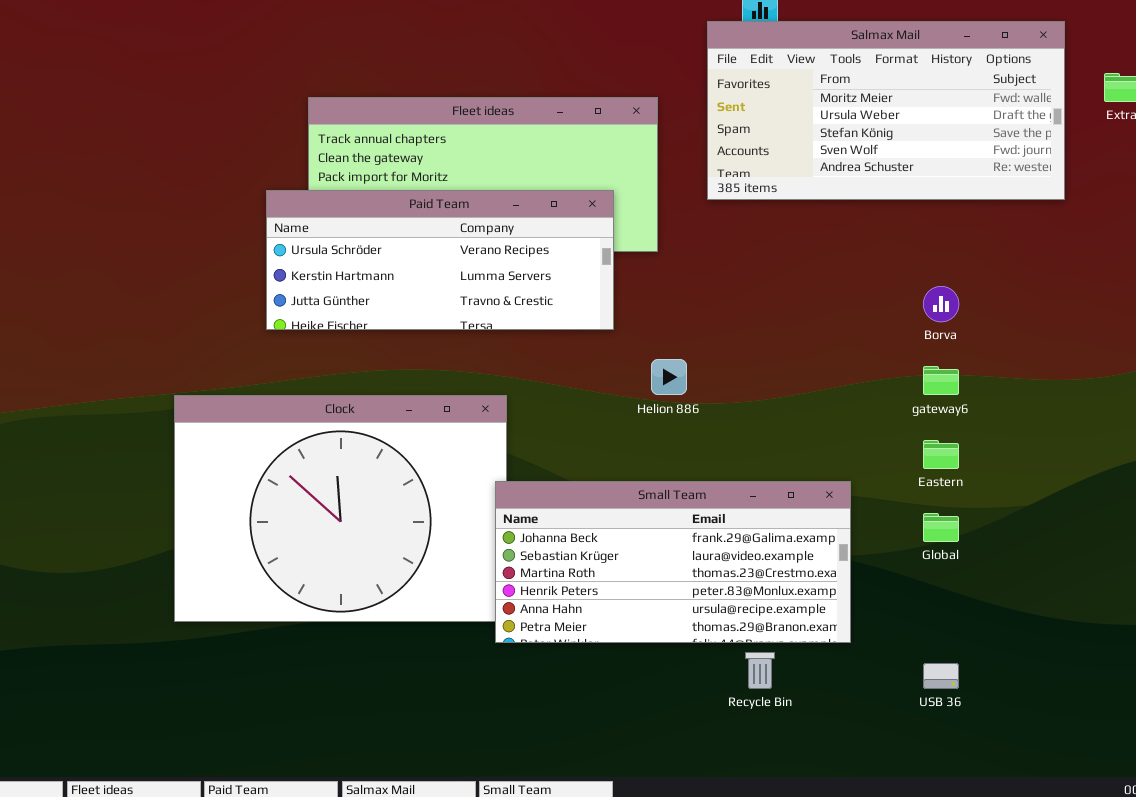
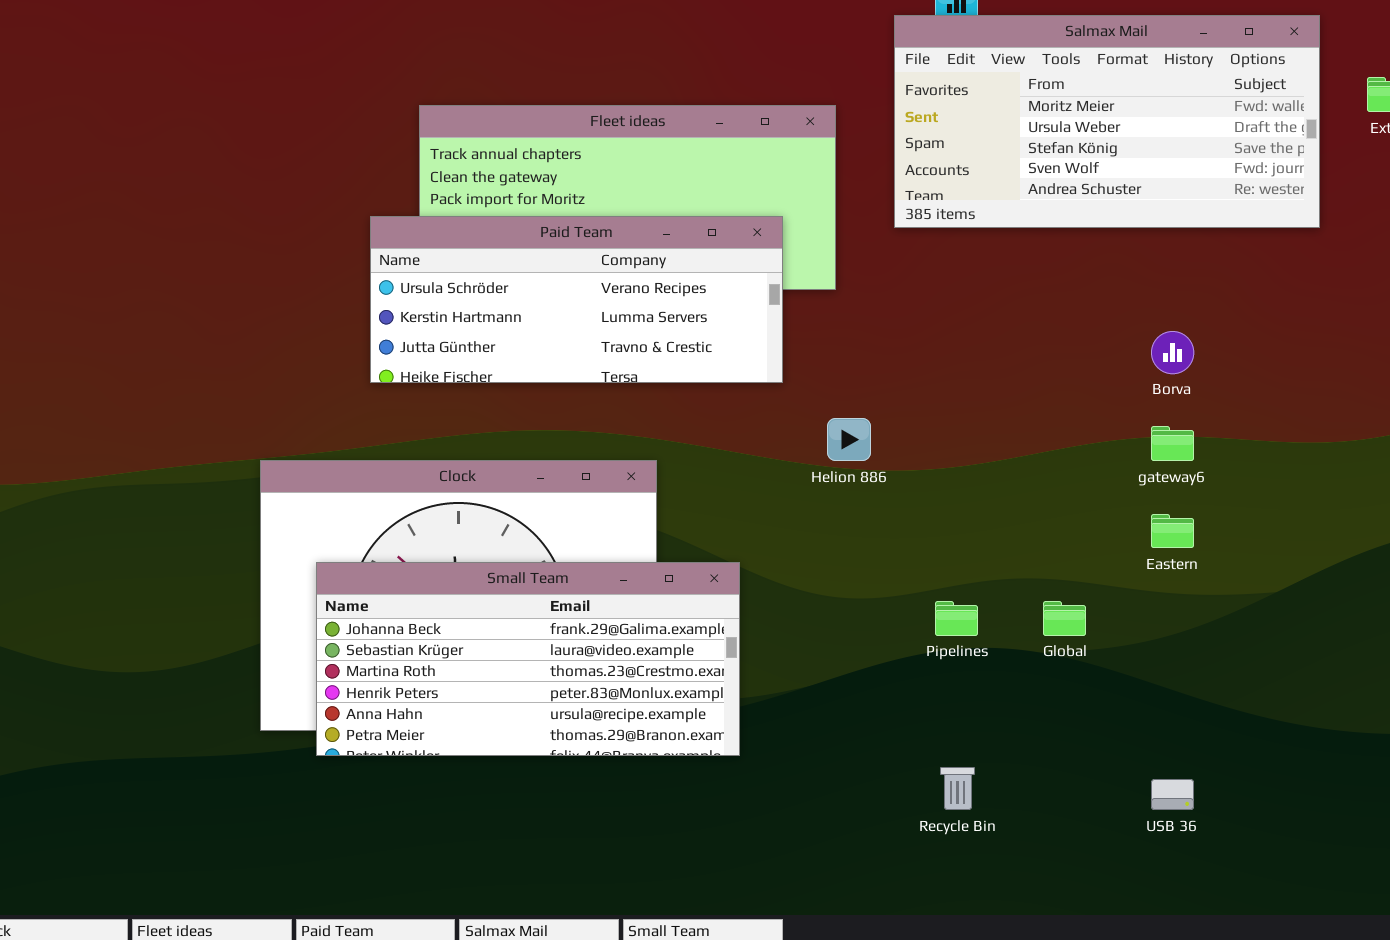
Small Team: [495,481,851,643] -> [316,562,740,756], moved
Global: [923,513,959,542] -> [1043,601,1086,636], moved

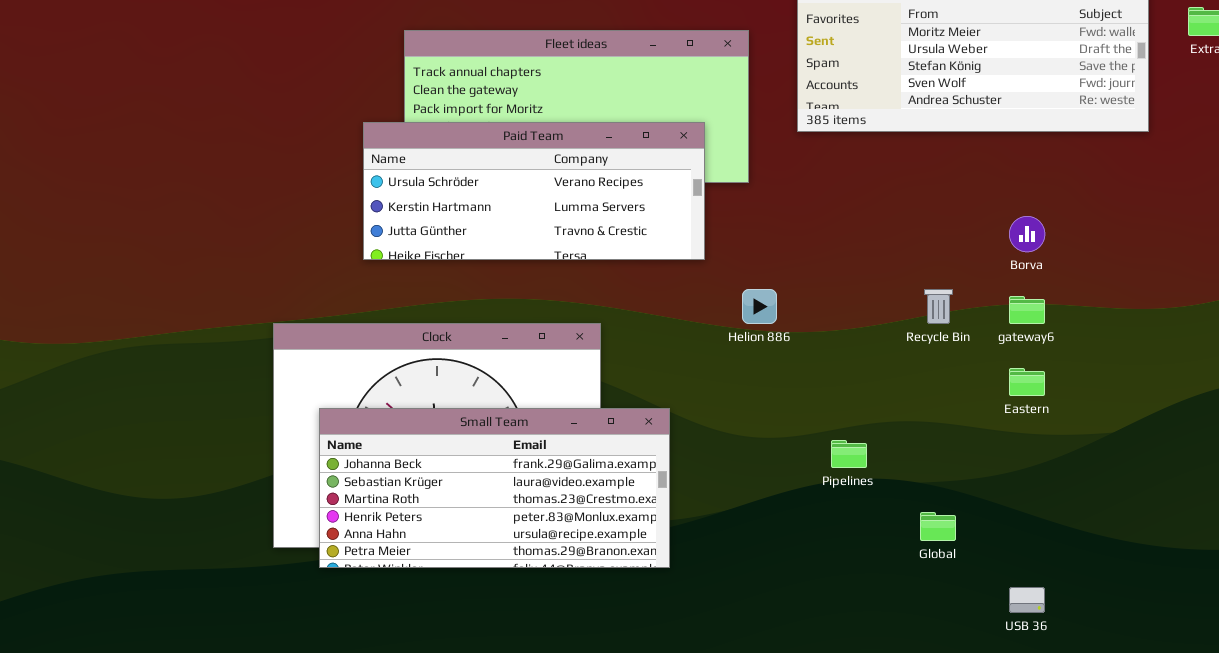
Global: [1043,601,1086,636] -> [920,512,956,541], moved
Recycle Bin: [940,767,975,810] -> [924,289,953,324], moved

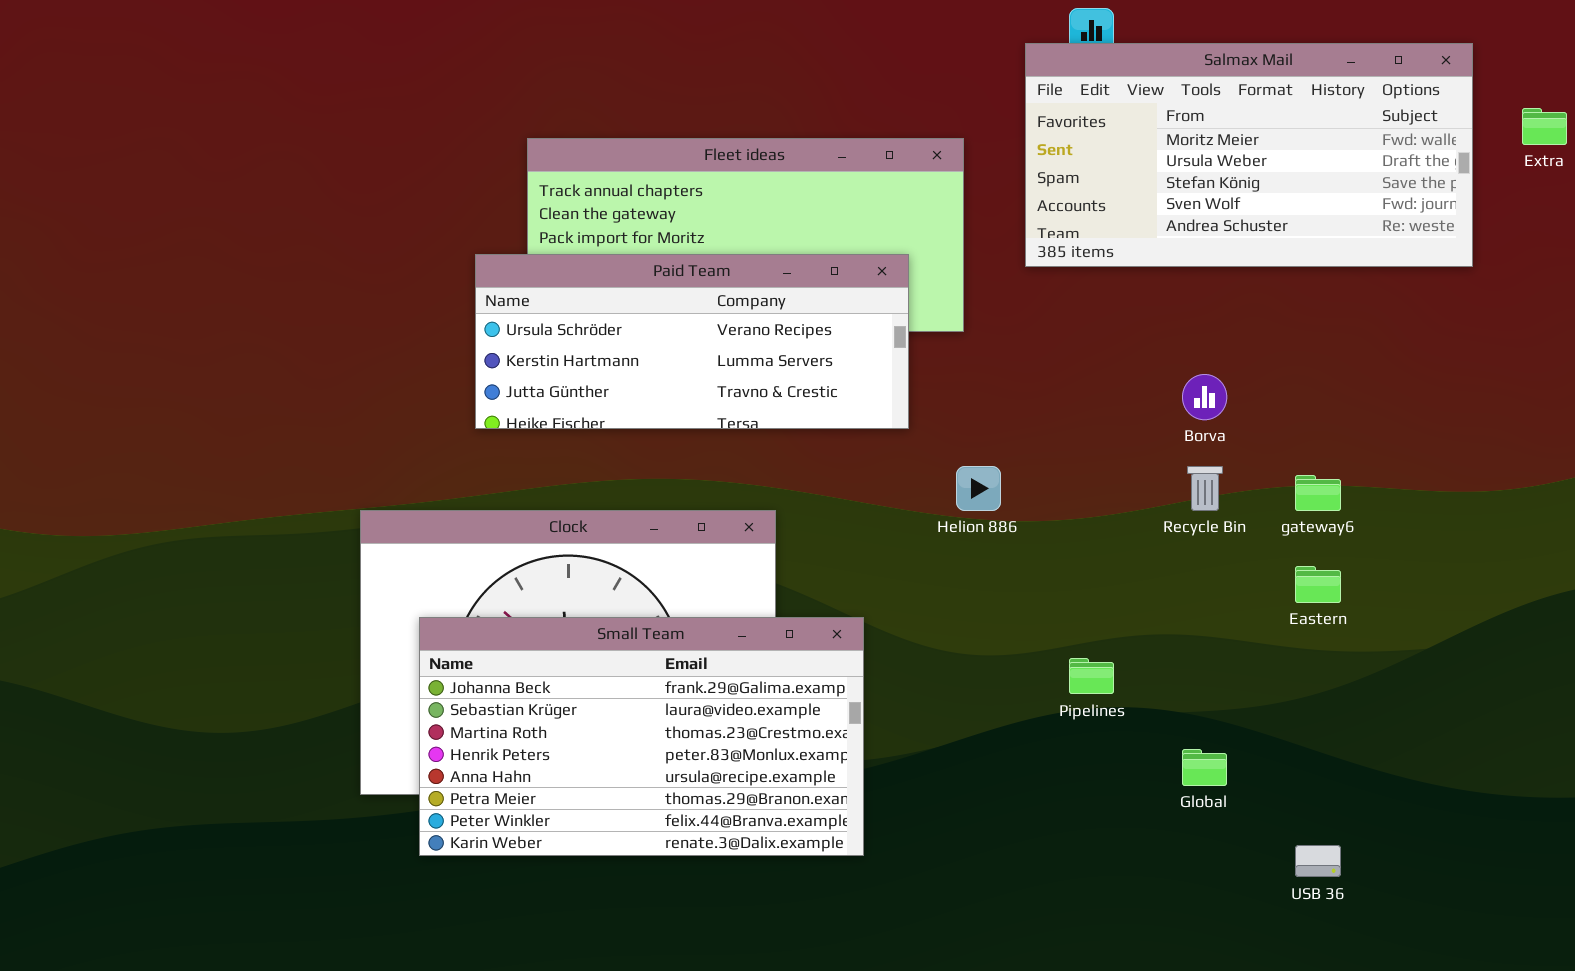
Borva: [1009,216,1045,252] -> [1182,374,1227,420], moved
Small Team: [319,408,670,568] -> [419,617,864,856], resized

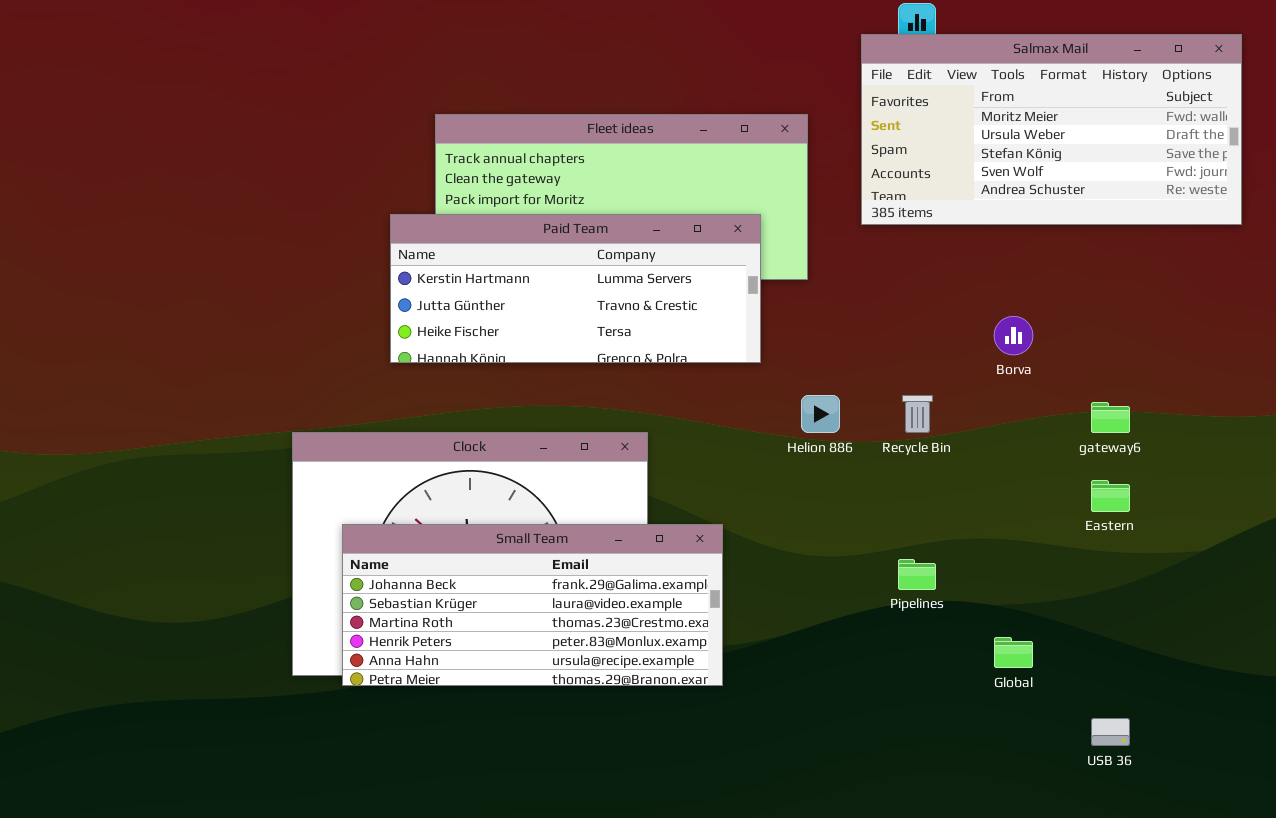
Paid Team: [475,254,909,429] -> [390,214,761,363], scrolled down 1 row
Recycle Bin: [1187,466,1223,511] -> [902,395,933,433], moved
Small Team: [419,617,864,856] -> [342,524,723,686], resized

